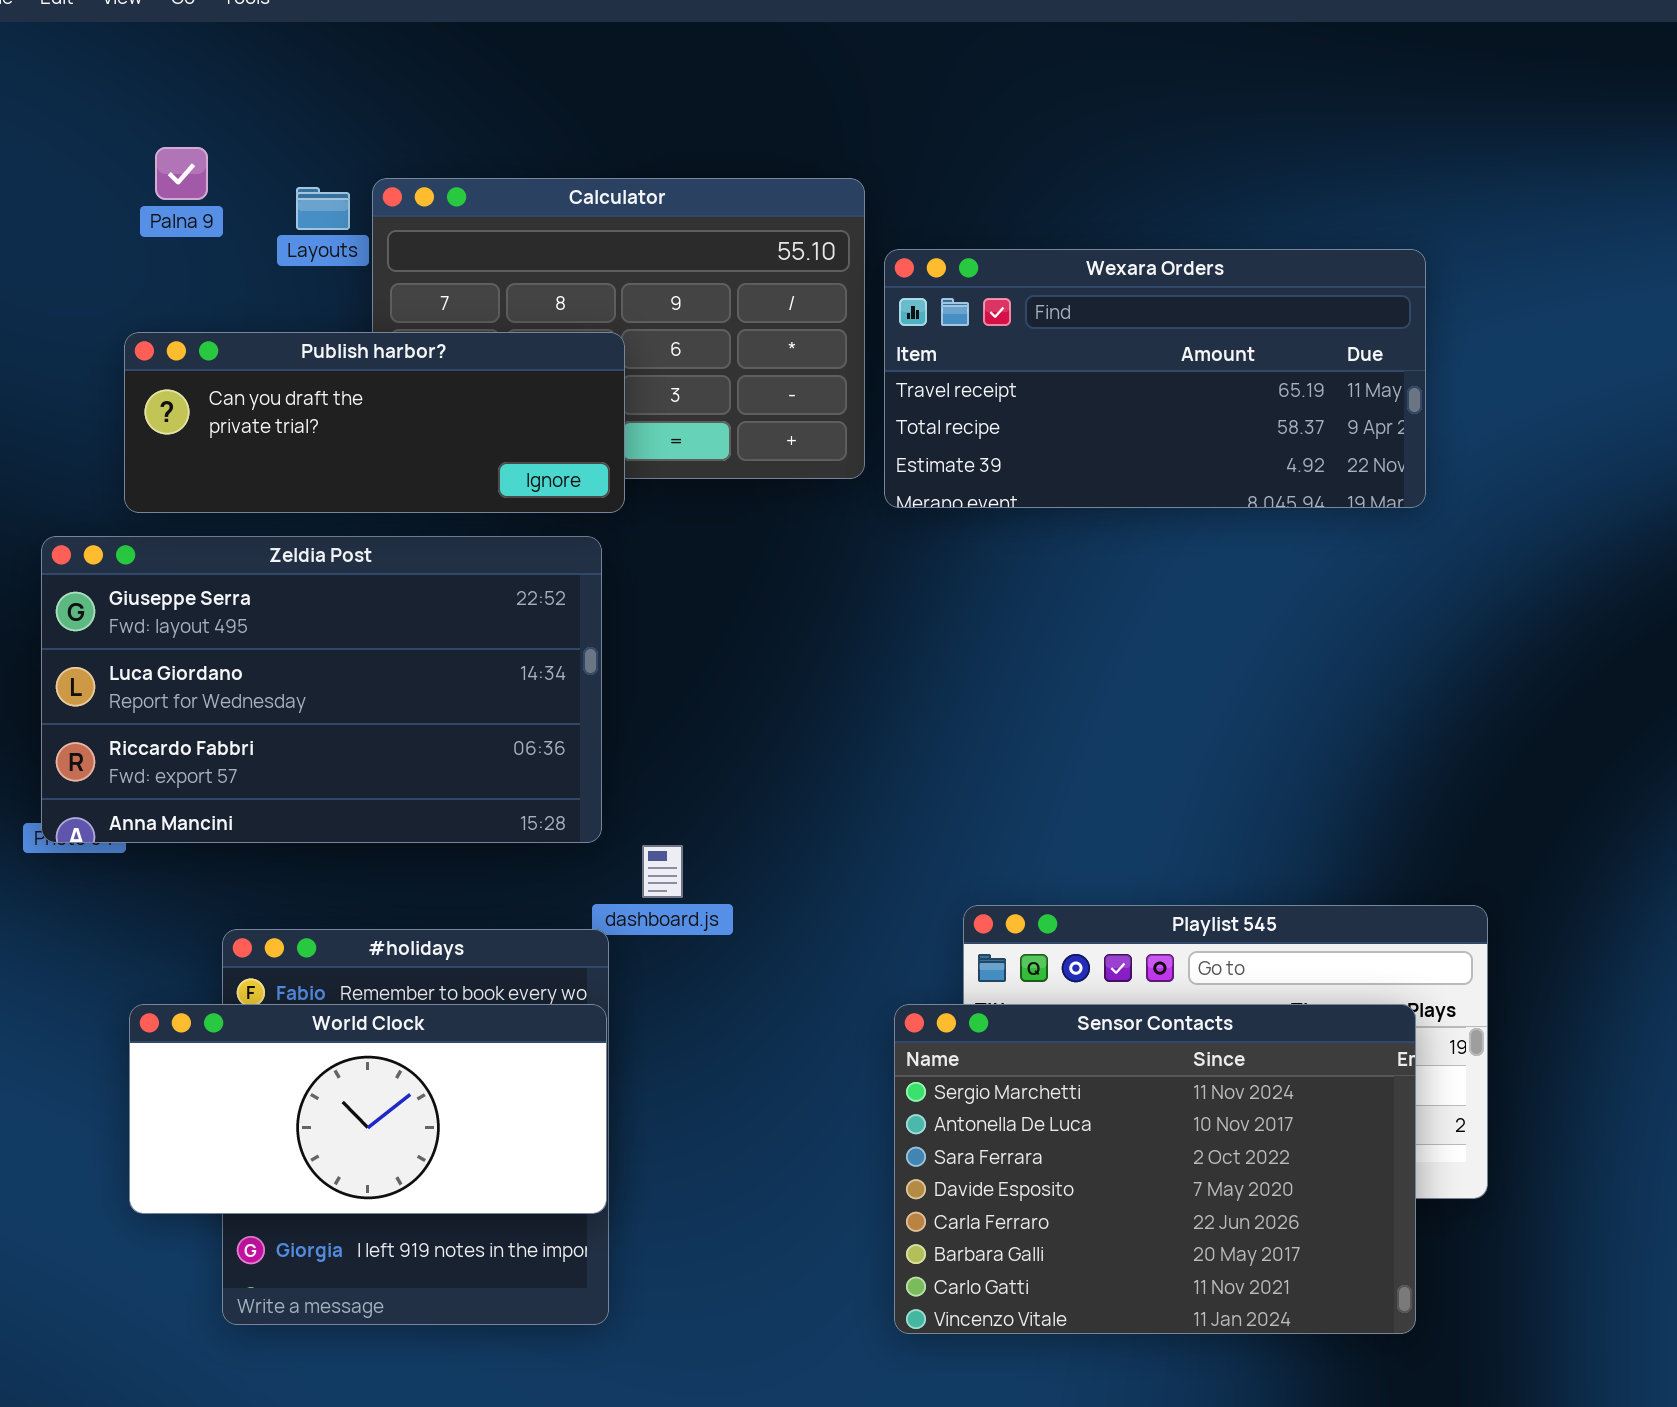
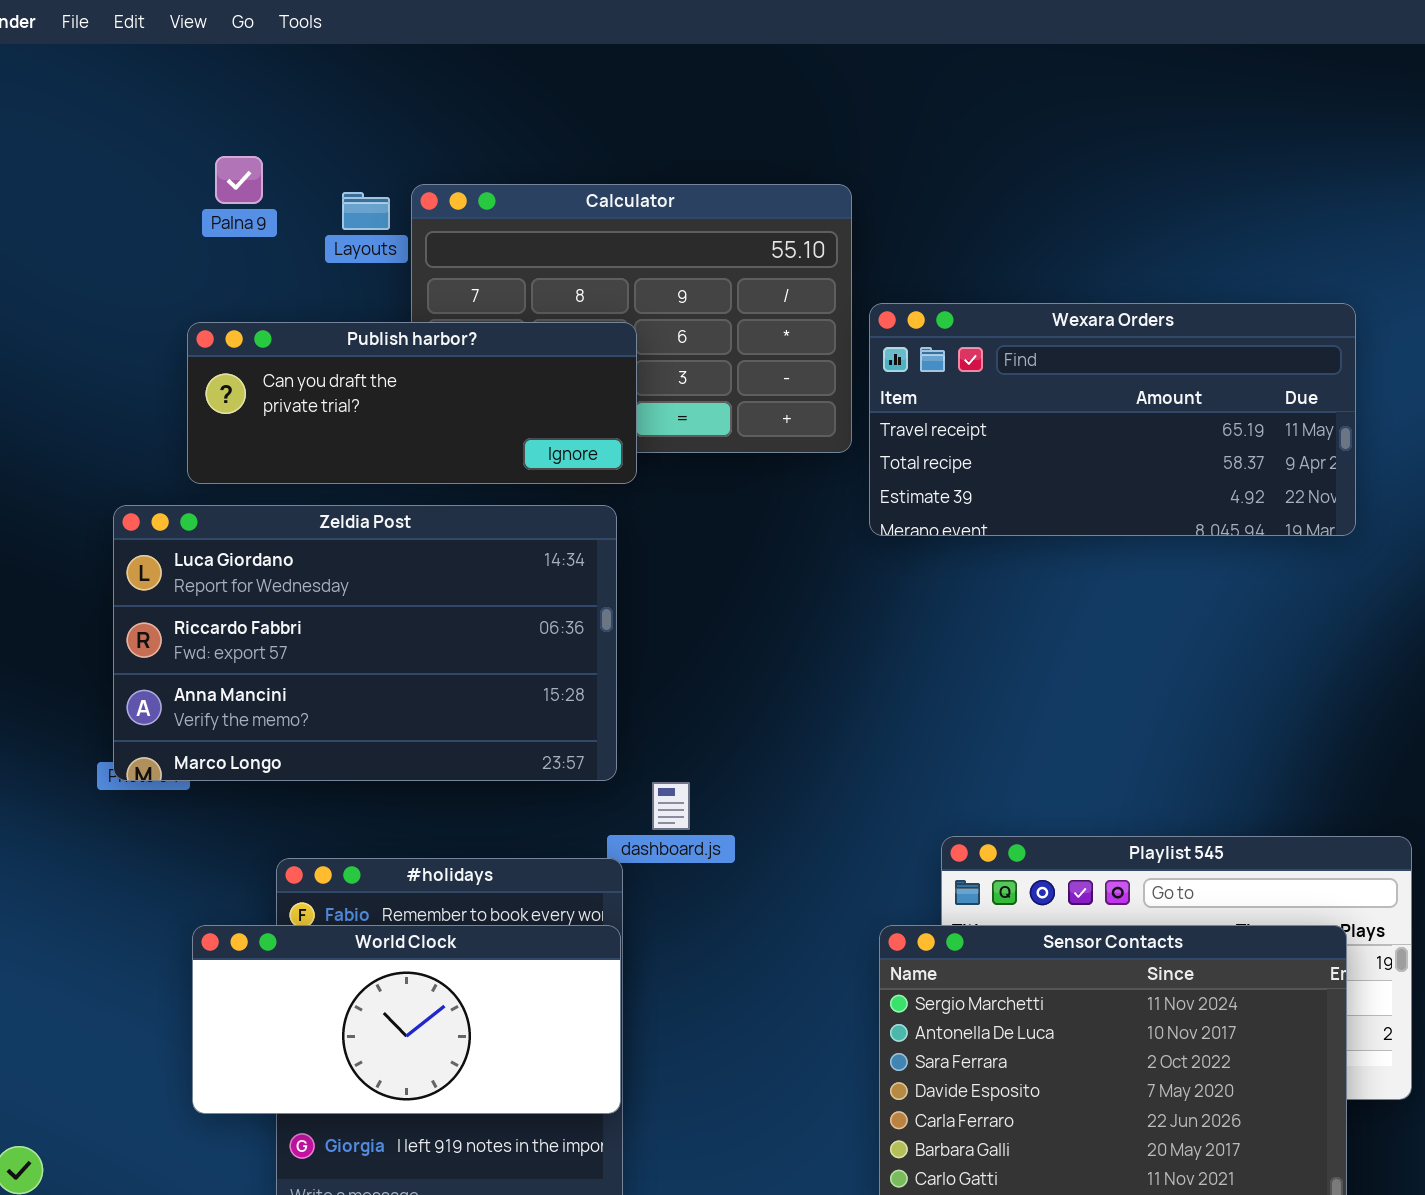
Wexara Orders: [884,249,1426,508] -> [869,303,1356,536], moved
Zeldia Post: [41,536,602,843] -> [113,505,617,781], scrolled down 1 row

